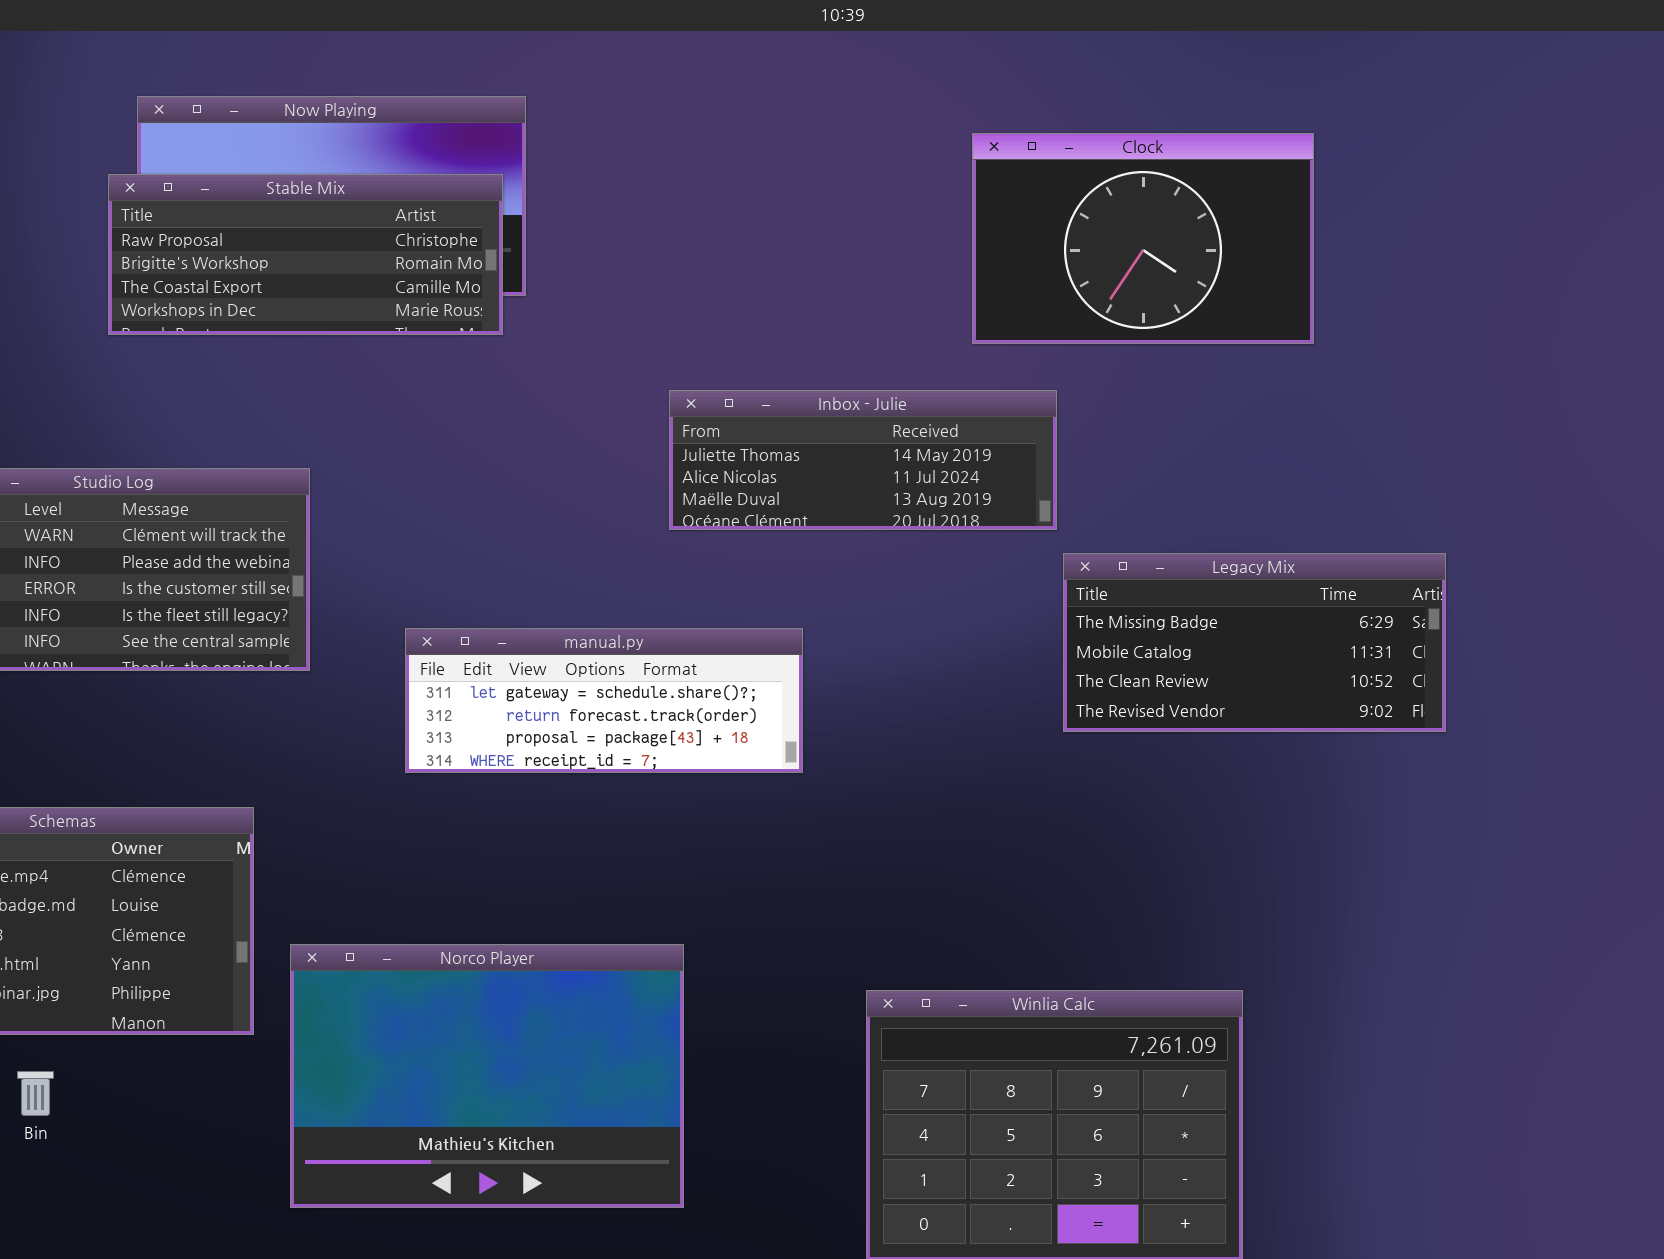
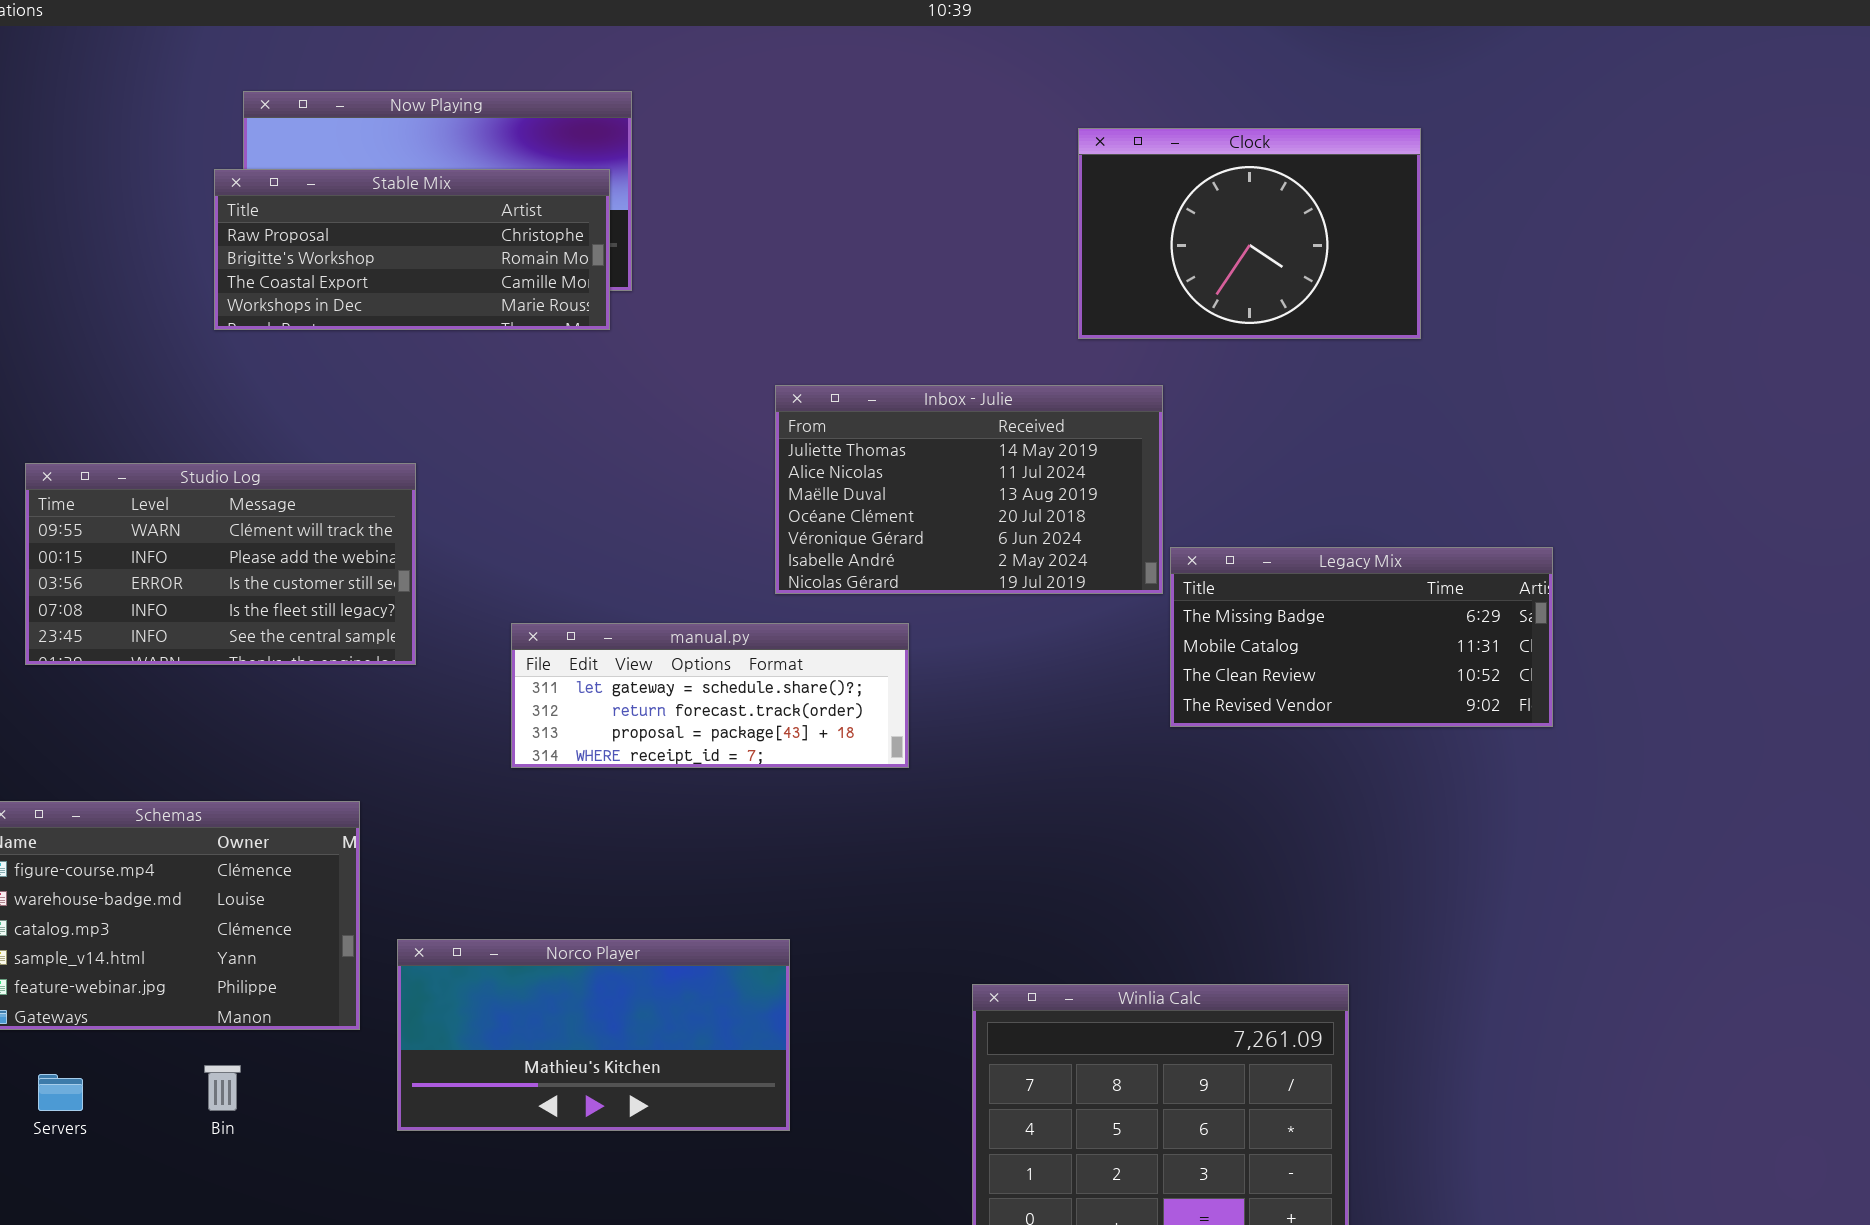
Inbox - Julie: [669,390,1057,530] -> [775,385,1163,594], resized
Norco Player: [290,944,684,1208] -> [397,939,790,1131], resized
Bin: [17,1071,54,1116] -> [204,1065,241,1111], moved

